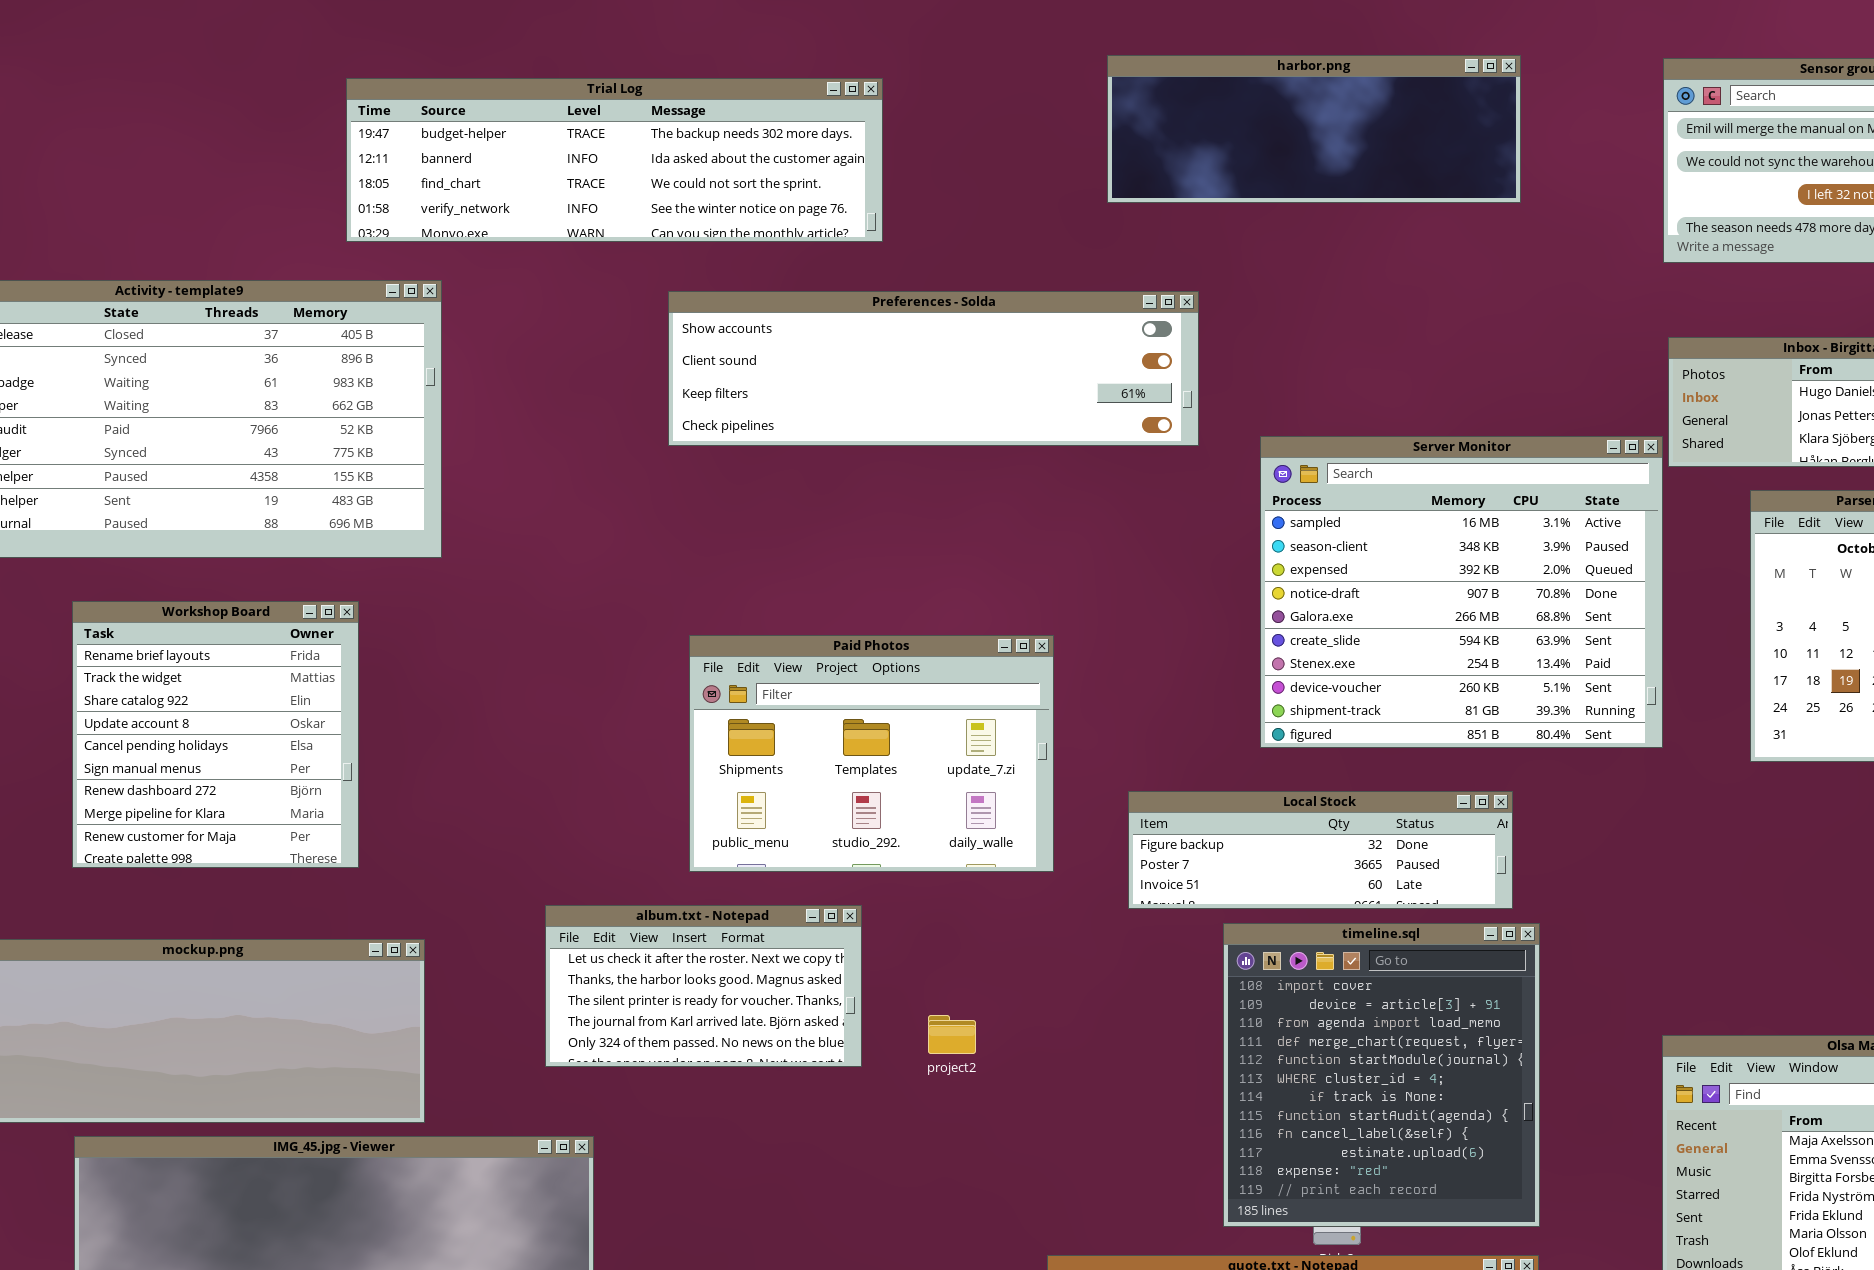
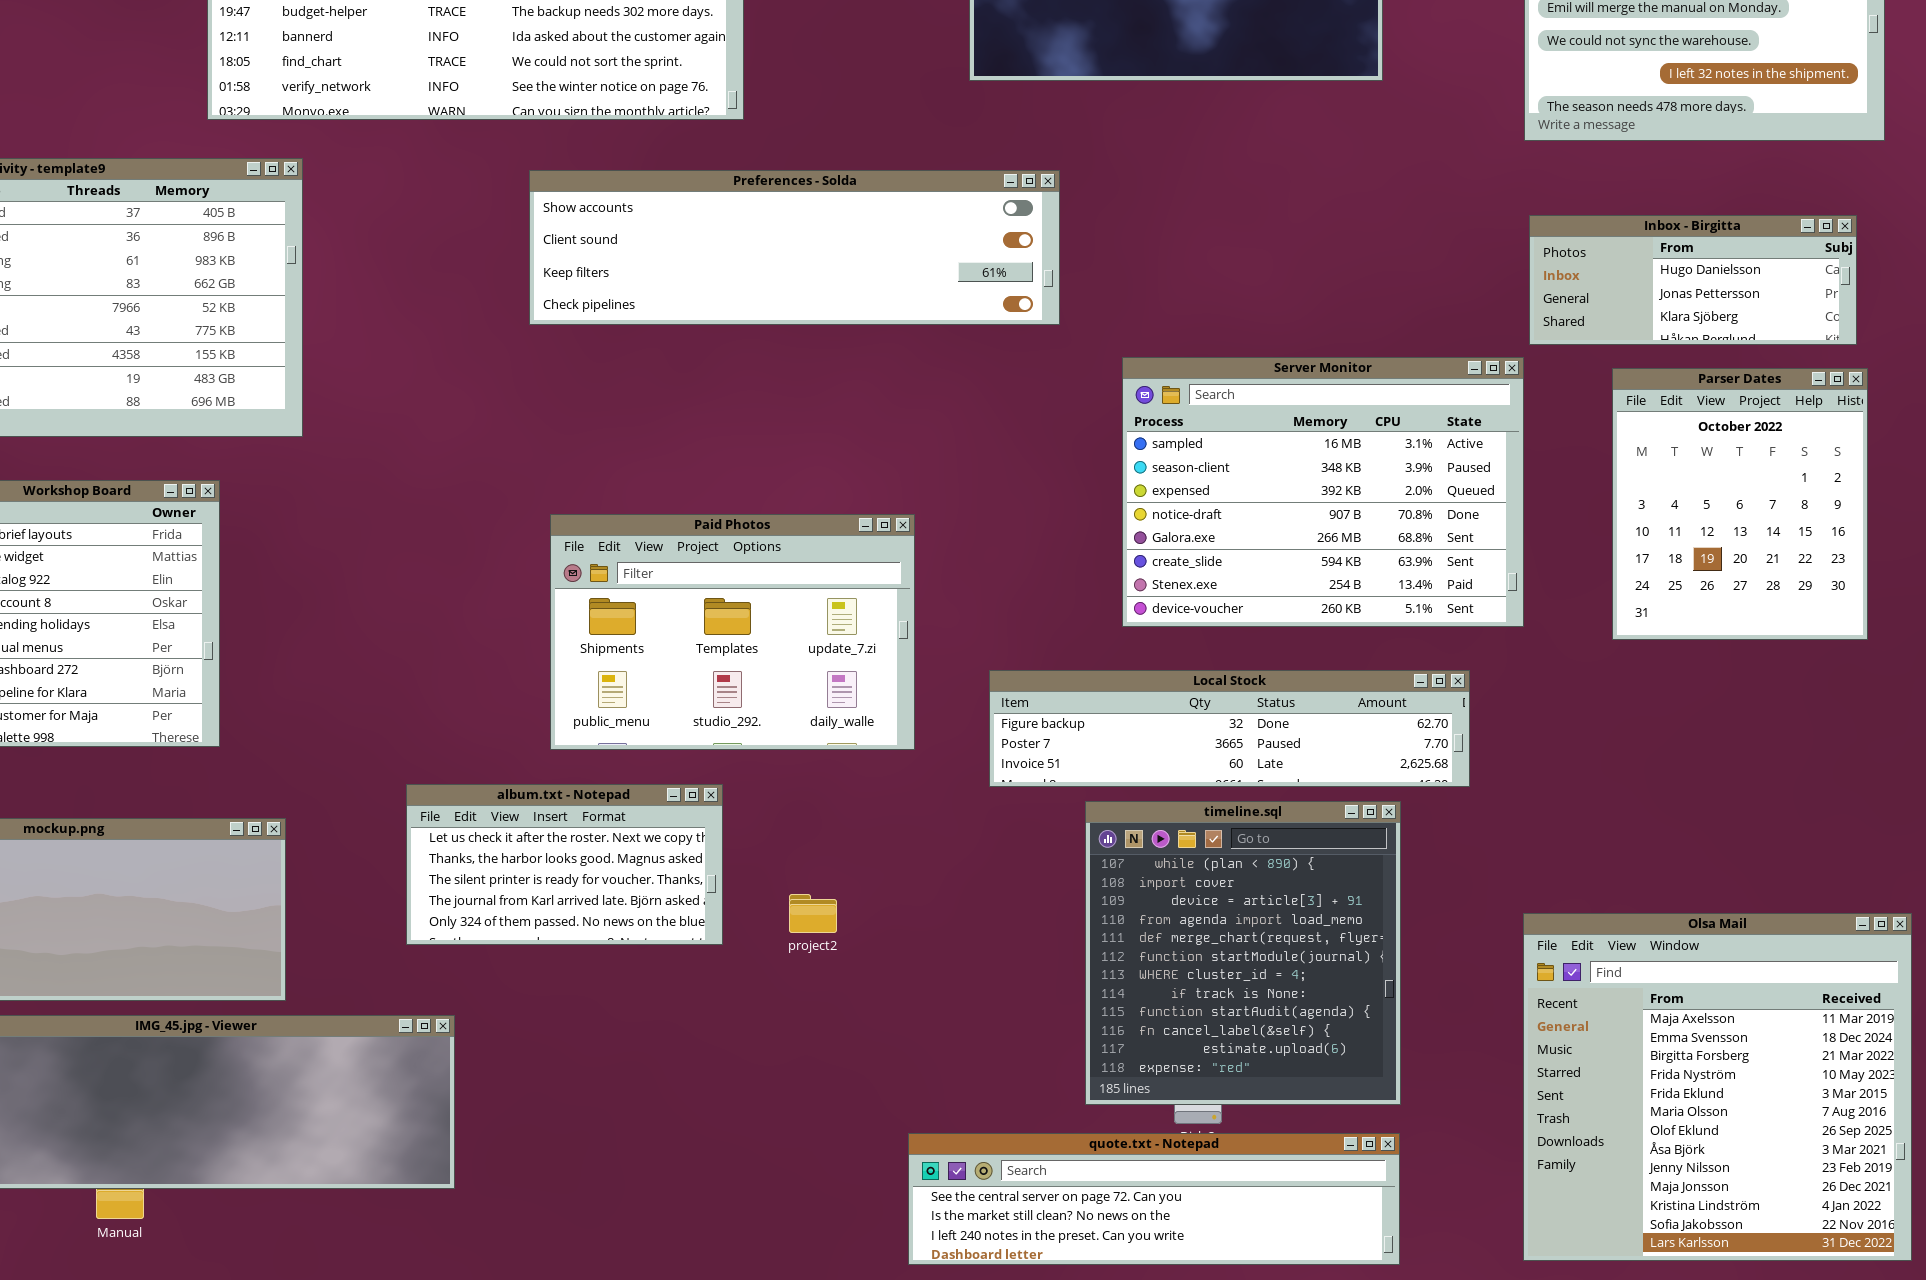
Server Monitor: [1260,436,1663,748] -> [1122,357,1524,627], resized
Local Stock: [1128,791,1513,909] -> [989,670,1470,787], resized
timeline.sql: [1223,923,1540,1227] -> [1085,801,1401,1105], scrolled up 1 row

